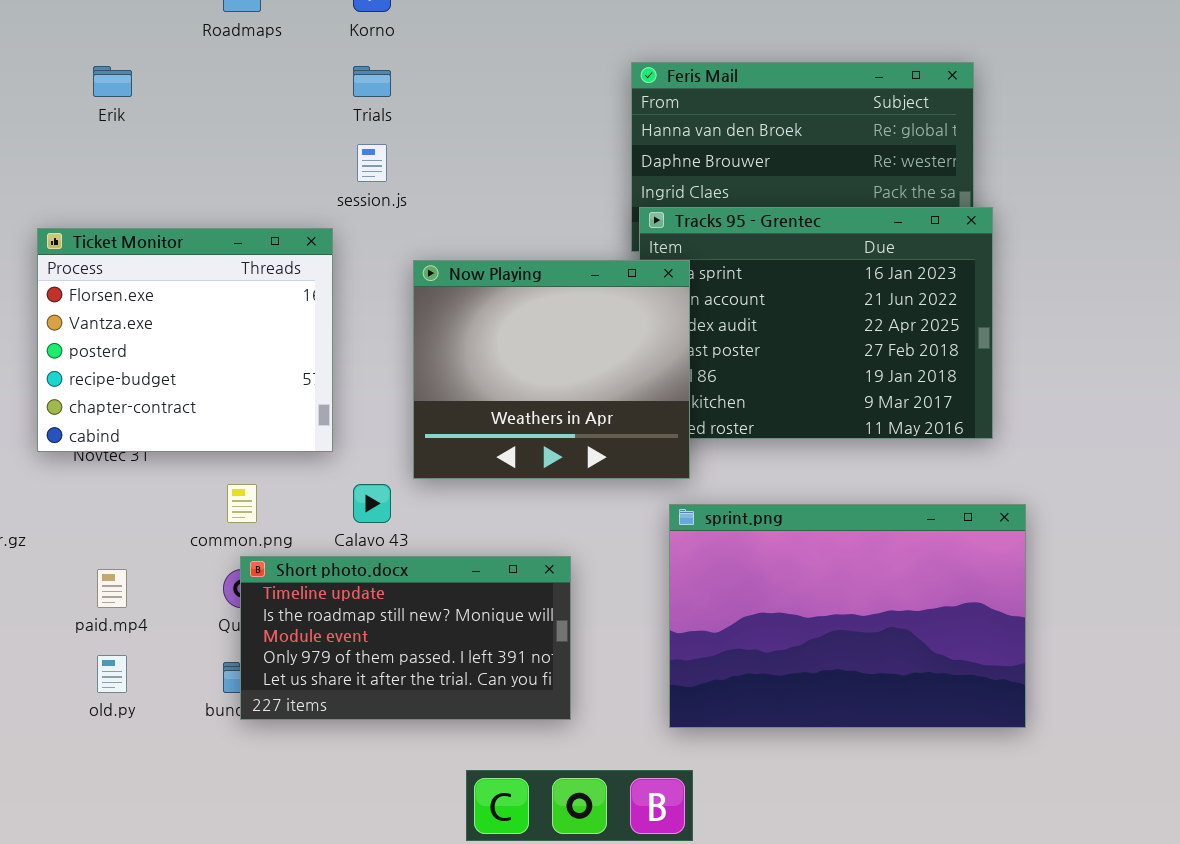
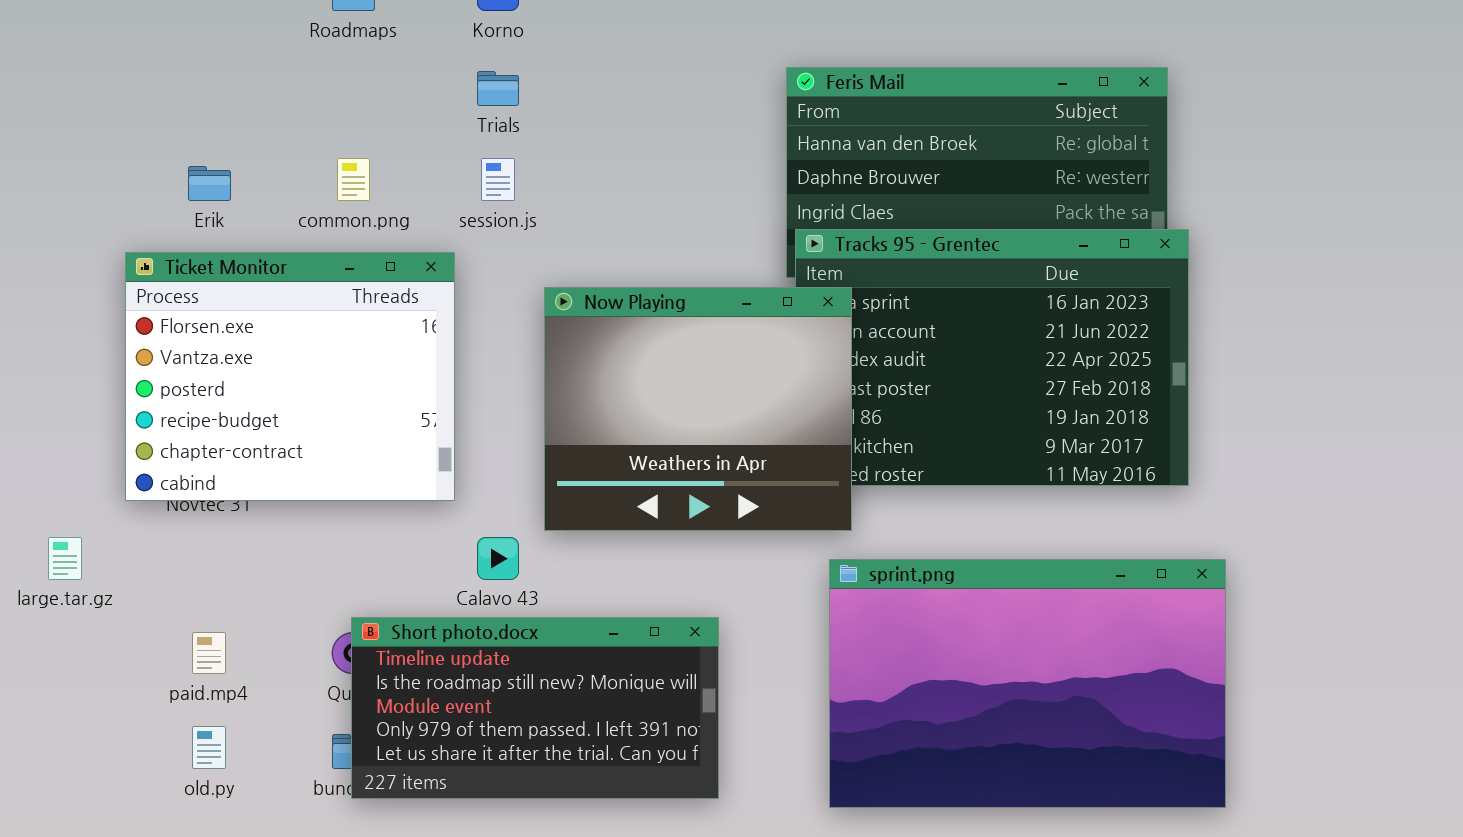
Erik: [93,66,132,97] -> [188,166,231,201], moved
common.png: [227,484,257,523] -> [337,158,370,201], moved

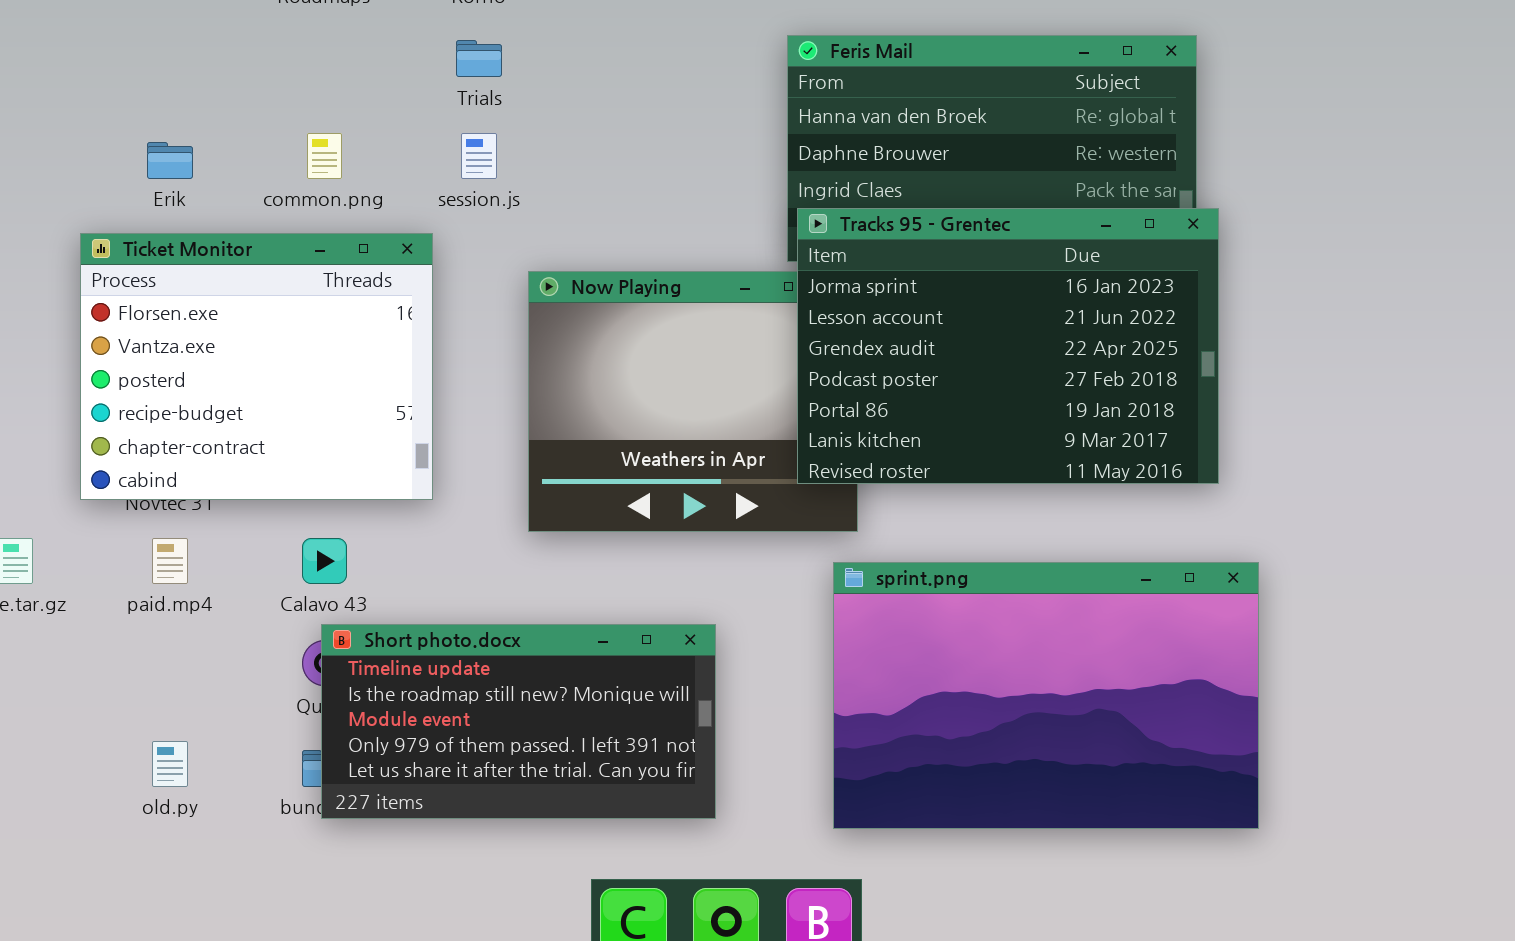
Tracks 95 - Grentec: [795,229,1189,486] -> [797,208,1219,484], raised
Calavo 43: [477,537,519,580] -> [302,538,347,584], moved
paid.mp4: [192,632,226,674] -> [152,538,188,584], moved

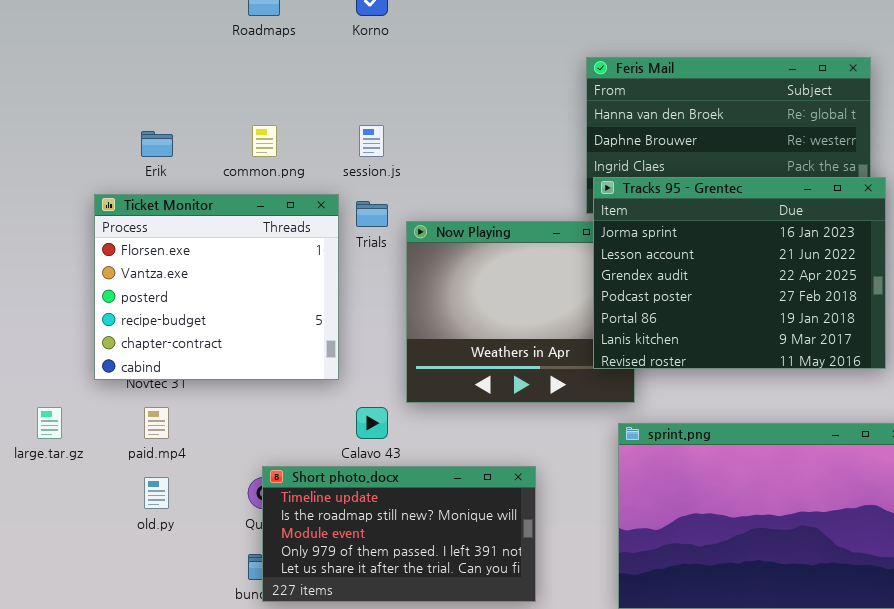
Trials: [456,40,502,77] -> [356,201,388,227], moved
Calavo 43: [302,538,347,584] -> [356,407,388,439], moved
old.py: [152,741,188,787] -> [144,477,169,509], moved

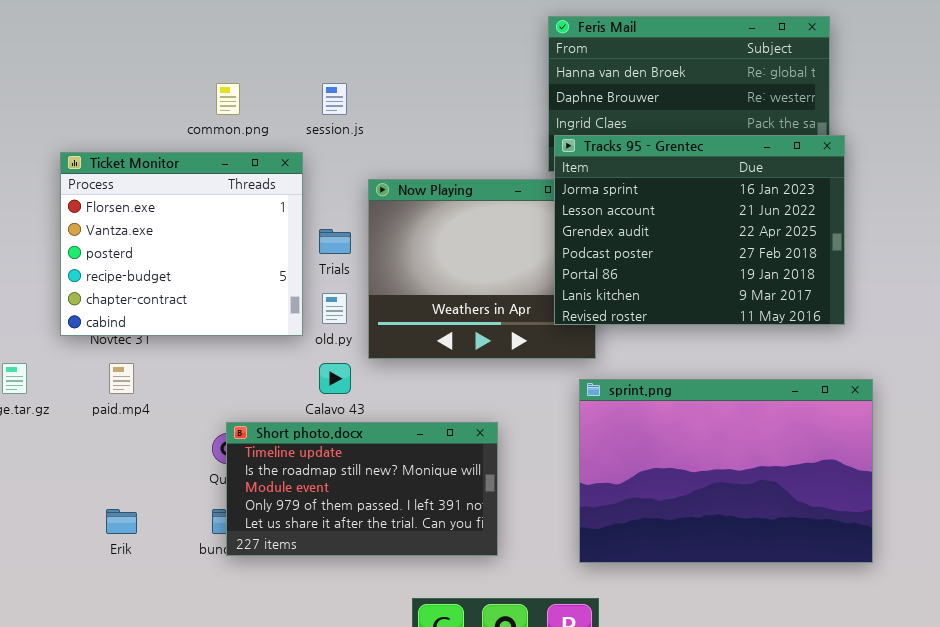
Erik: [141,131,173,157] -> [106,509,137,534], moved
Trials: [356,201,388,227] -> [319,229,351,254], moved
old.py: [144,477,169,509] -> [322,293,347,324], moved

